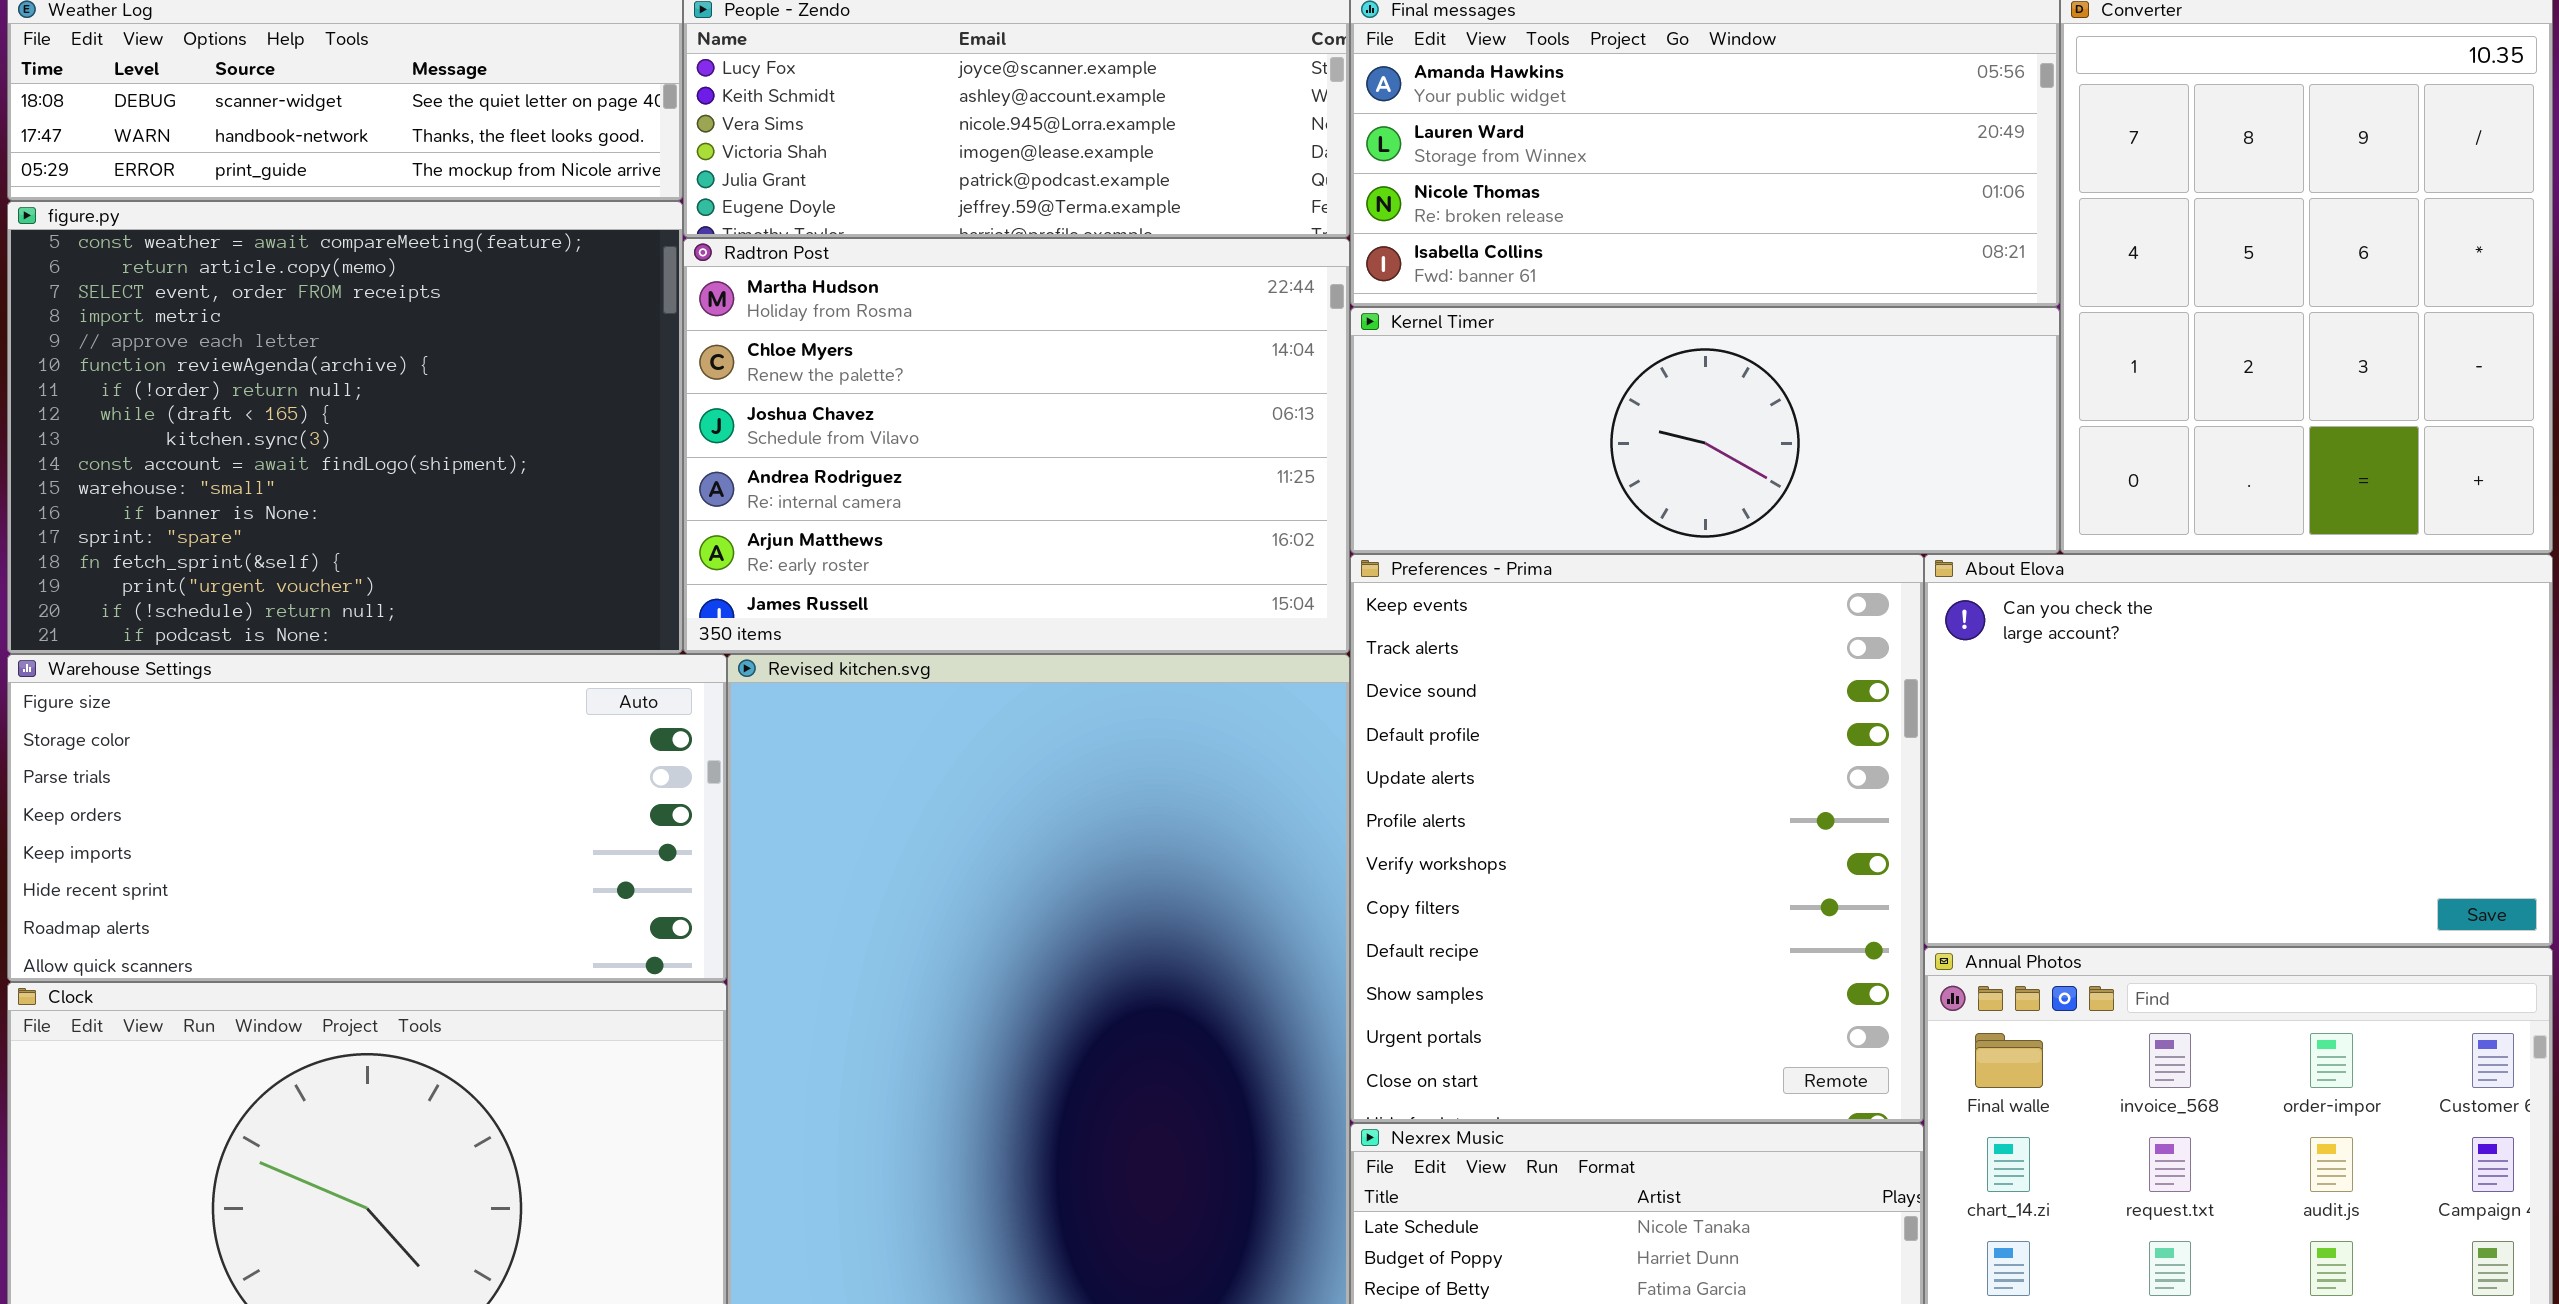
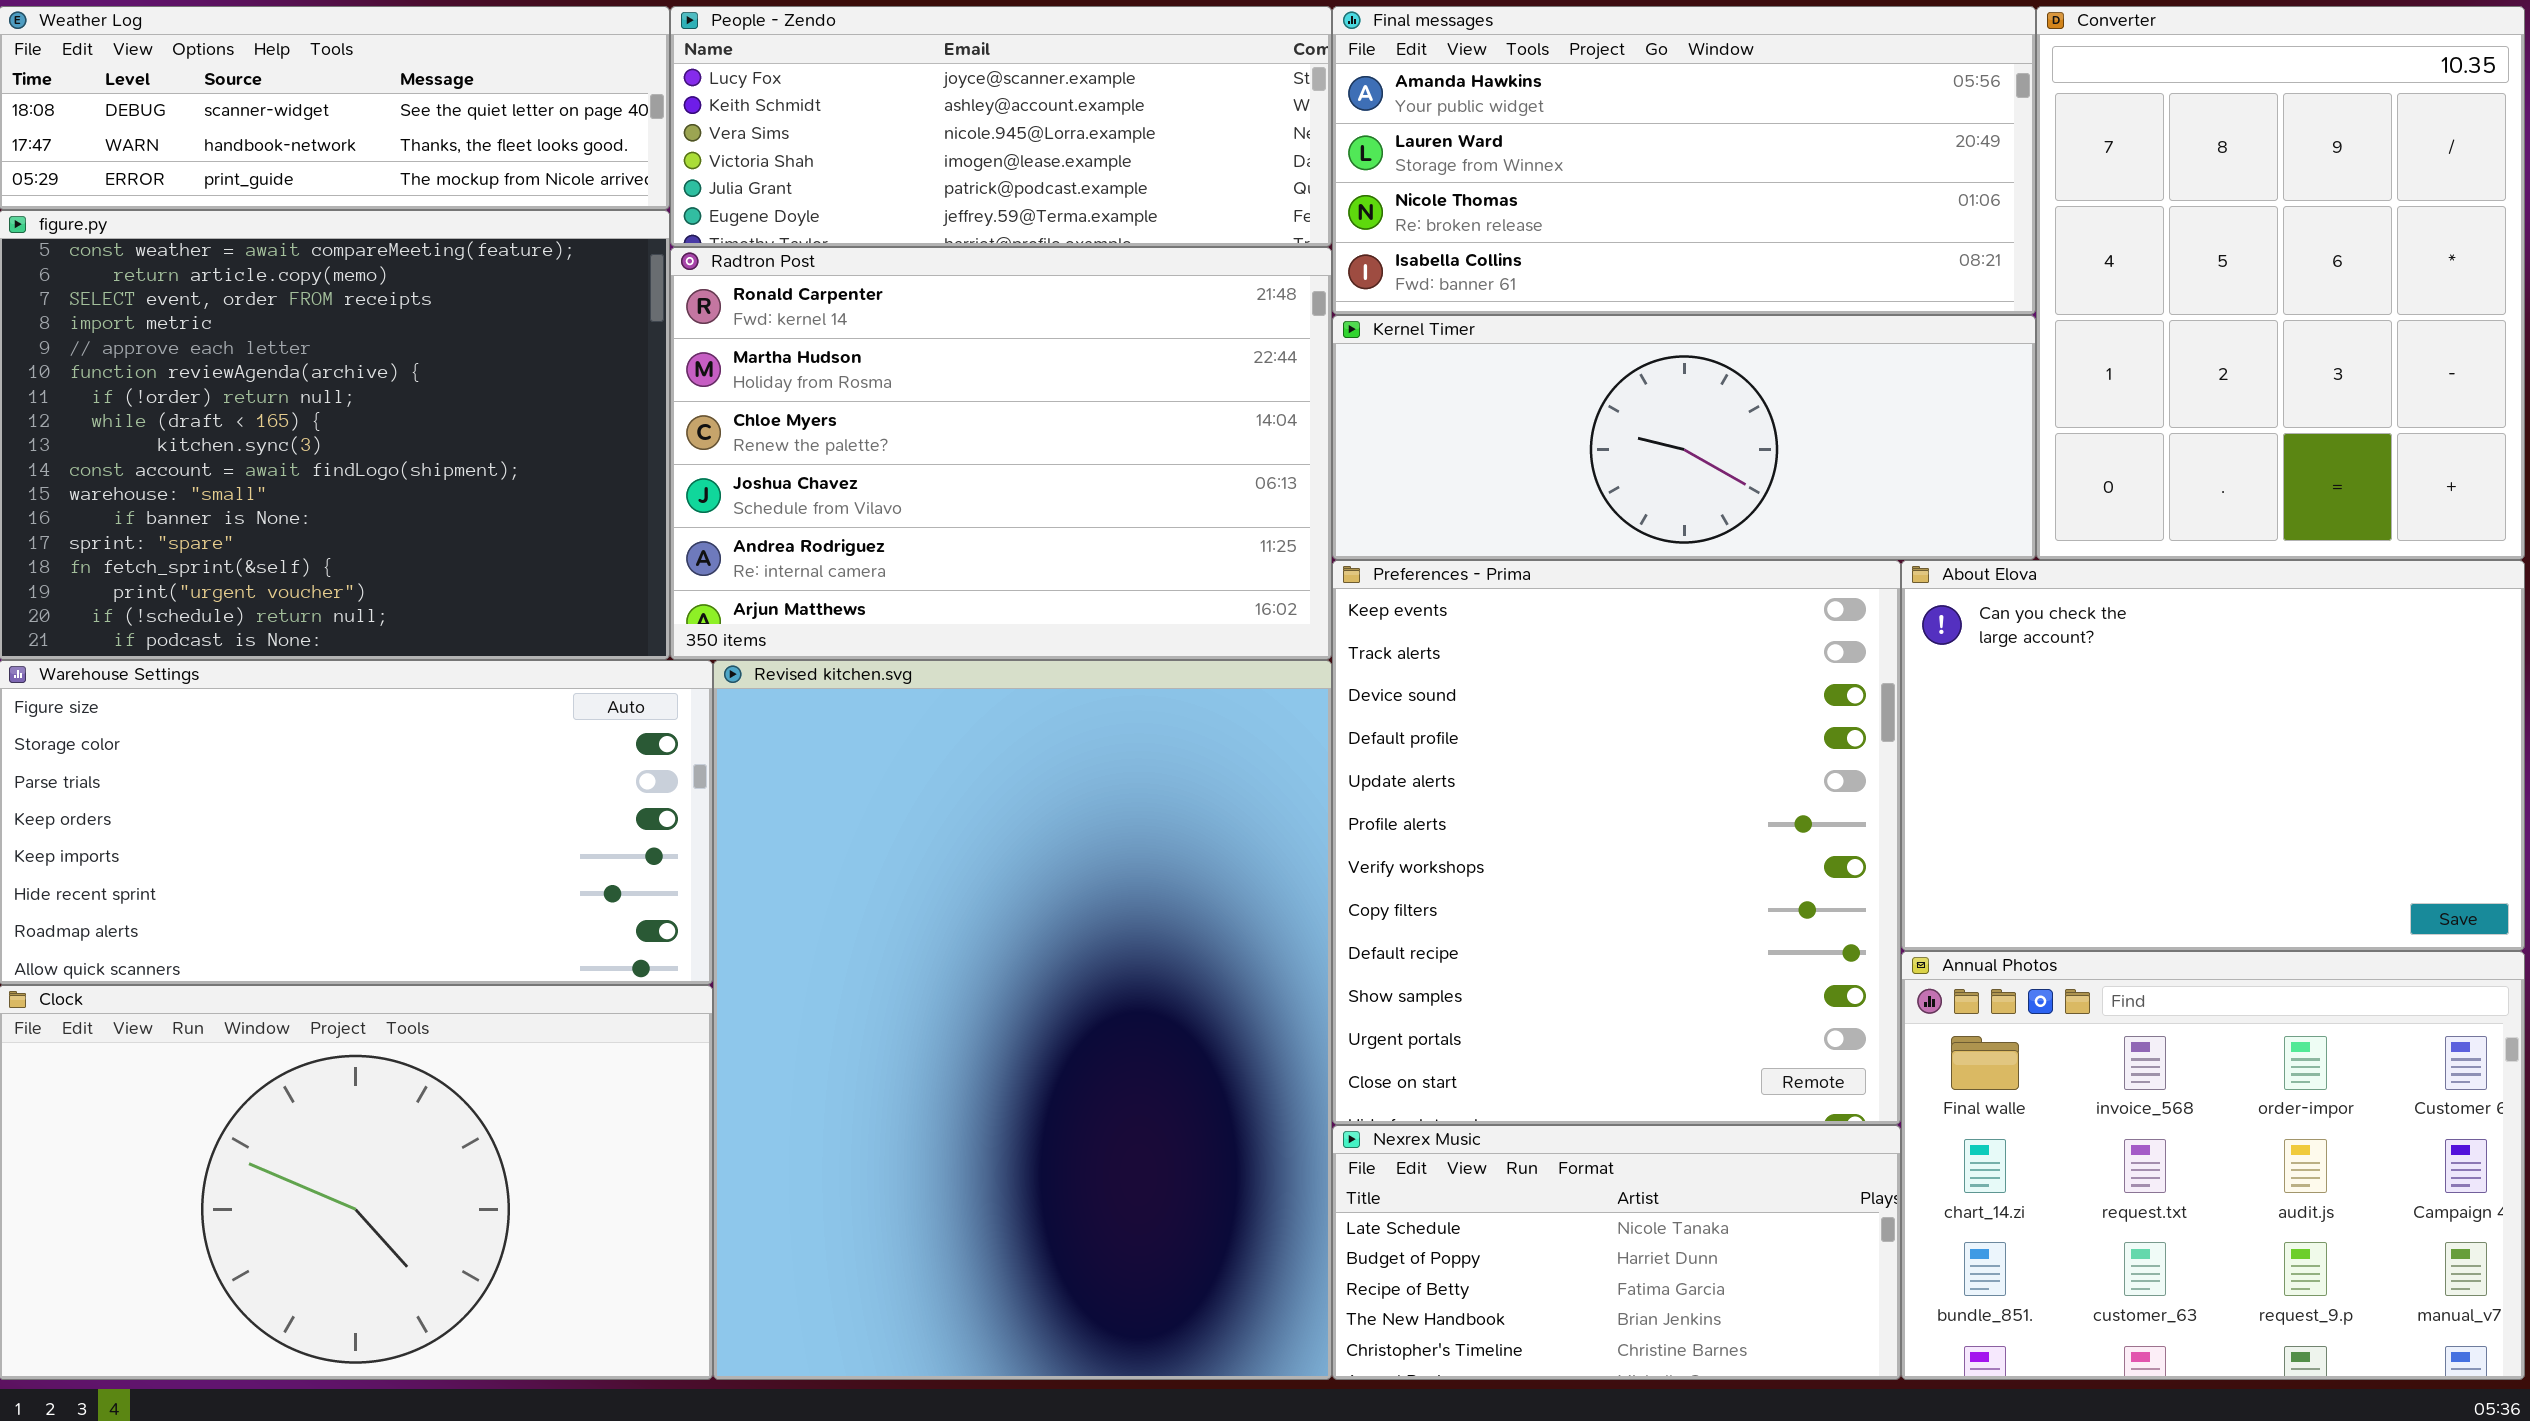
Radtron Post: [683,238,1350,654] -> [670,247,1332,660], scrolled up 1 row

